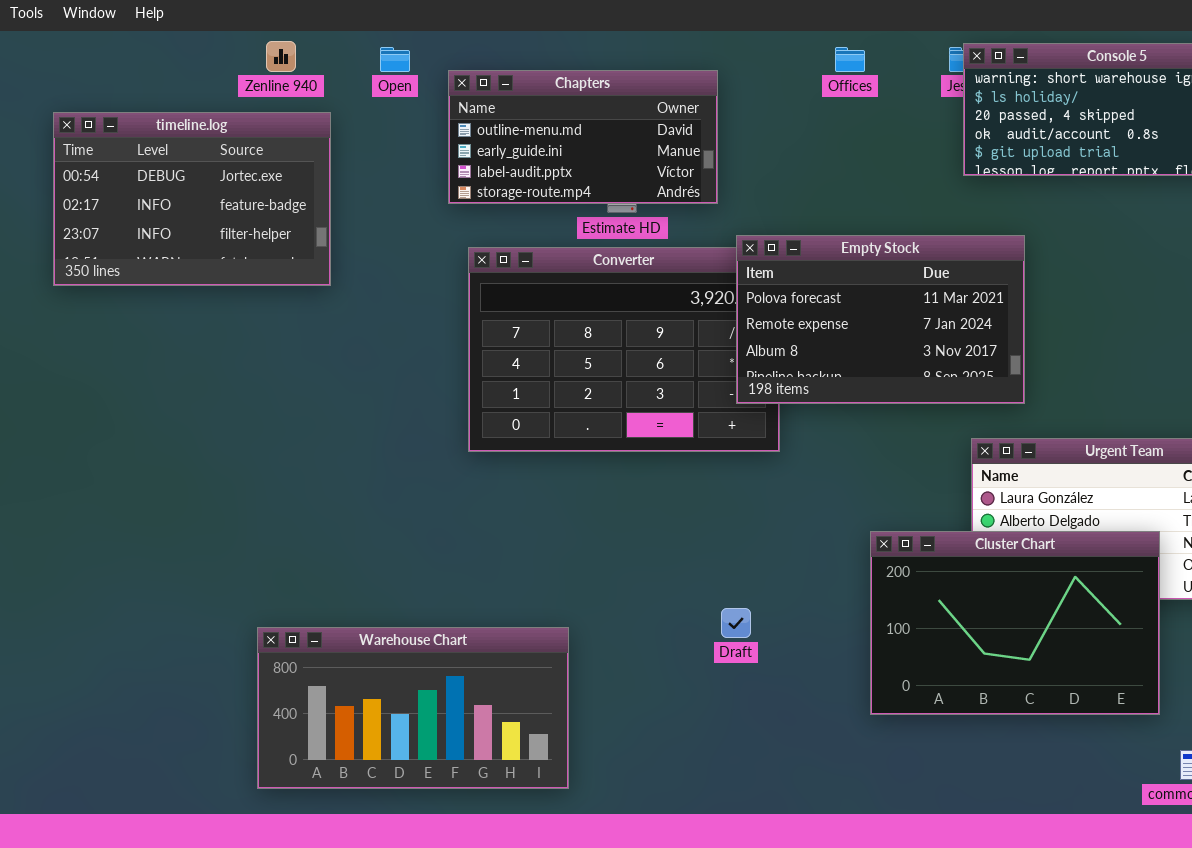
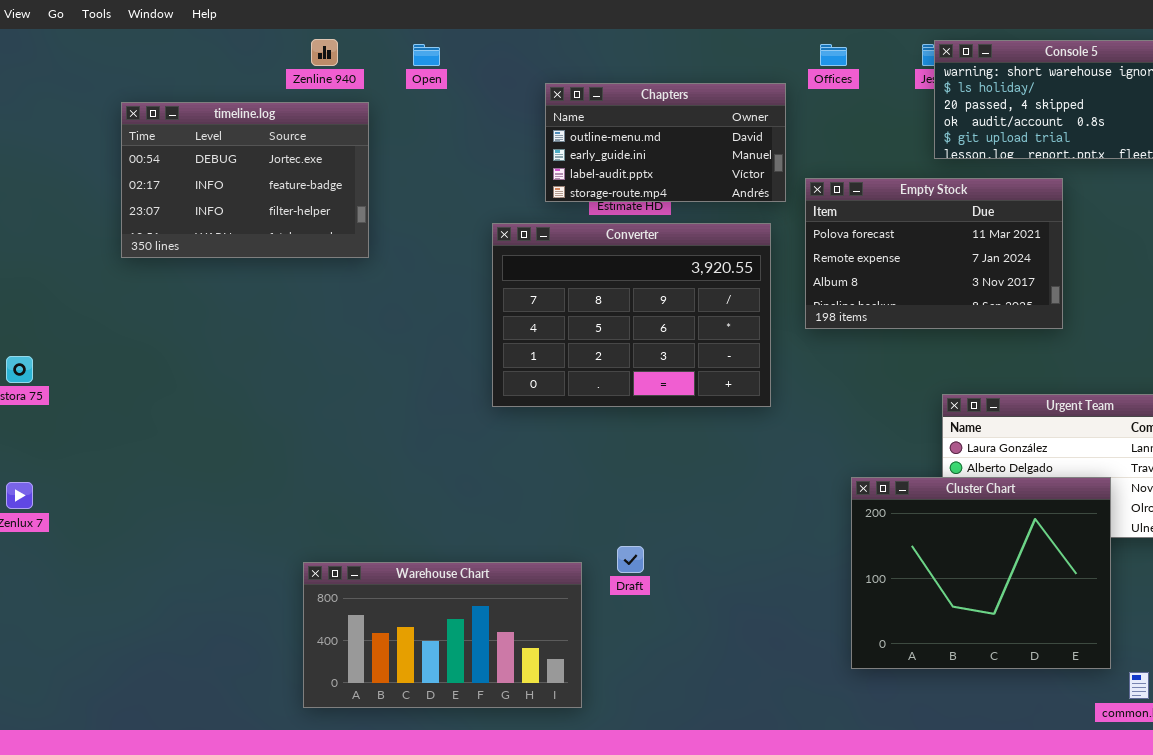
Chapters: [448,70,718,204] -> [545,83,786,202], moved
Empty Stock: [736,235,1025,404] -> [805,178,1063,329], moved
Cluster Chart: [870,531,1160,715] -> [851,477,1111,669], resized
Draft: [721,608,751,638] -> [617,546,644,573], moved

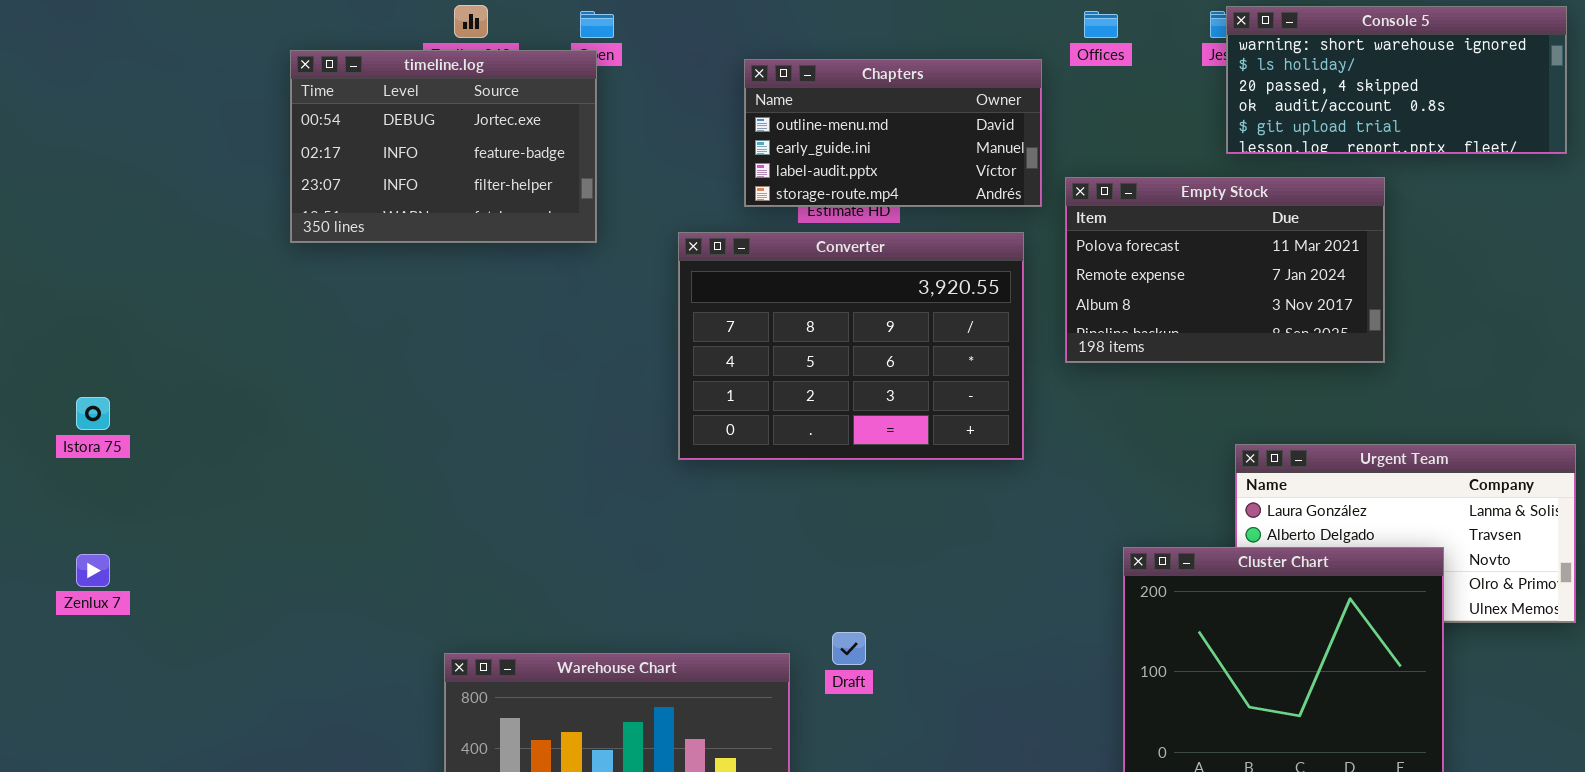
timeline.log: [121,102,369,258] -> [290,50,597,243], moved

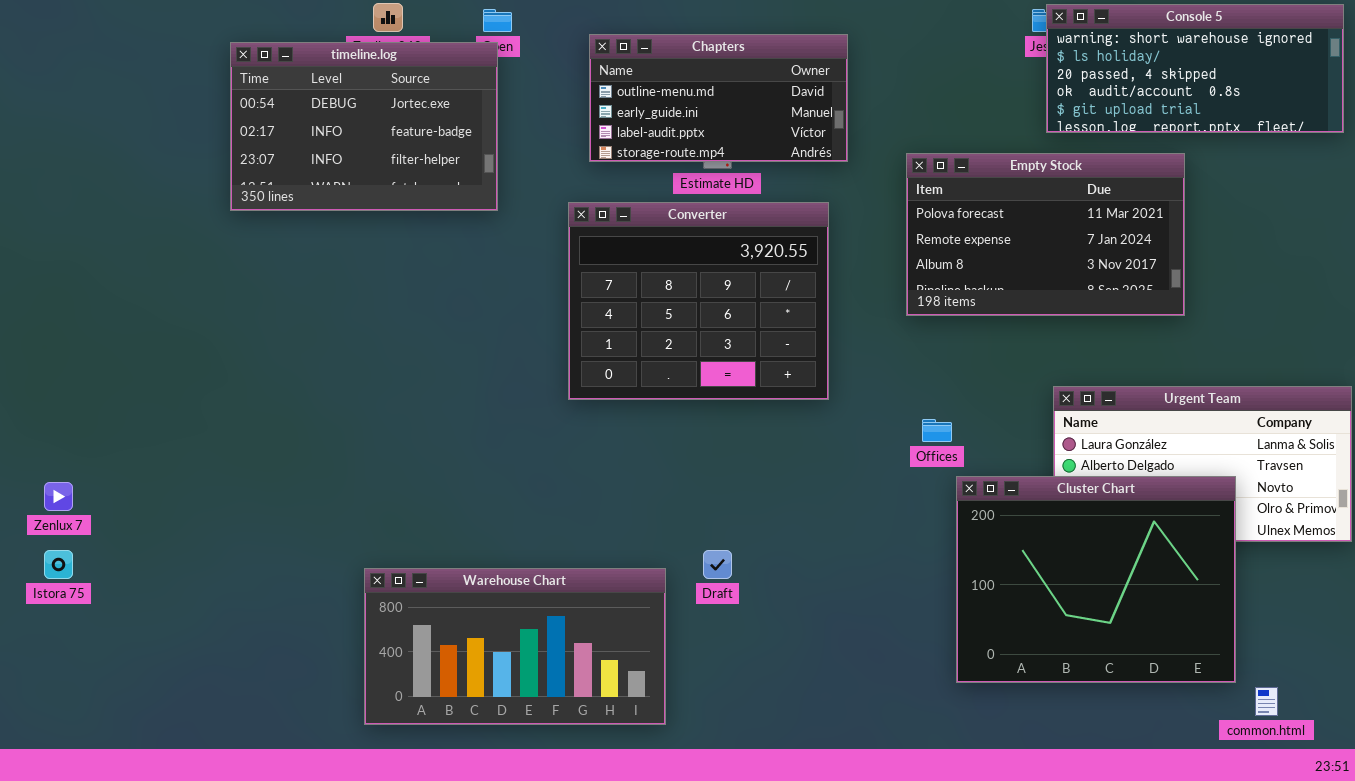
Offices: [1084,11,1118,38] -> [922,419,952,442], moved
Chapters: [744,59,1042,207] -> [589,34,848,162], moved
Converter: [678,232,1024,460] -> [568,202,829,400], resized
Istora 75: [76,397,110,430] -> [44,550,73,579], moved

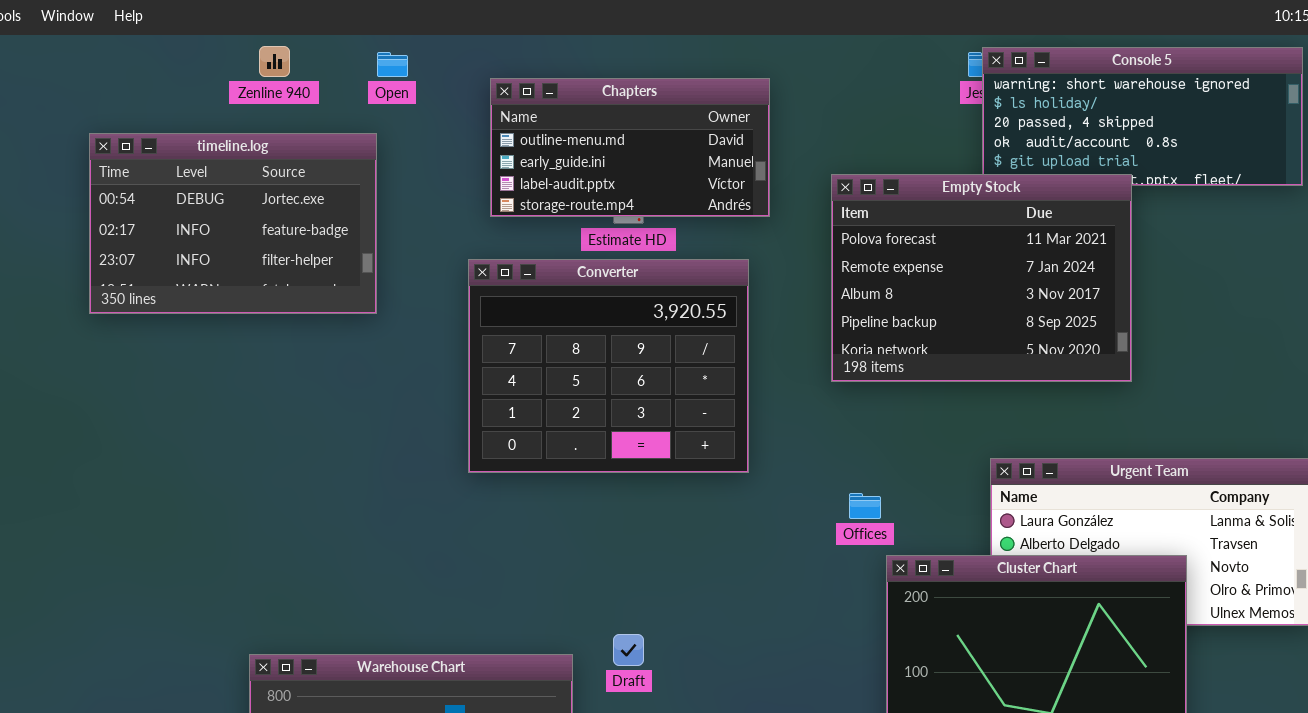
timeline.log: [230,42,498,211] -> [89,133,377,314], moved
Empty Stock: [906,153,1185,316] -> [831,174,1132,382], resized

